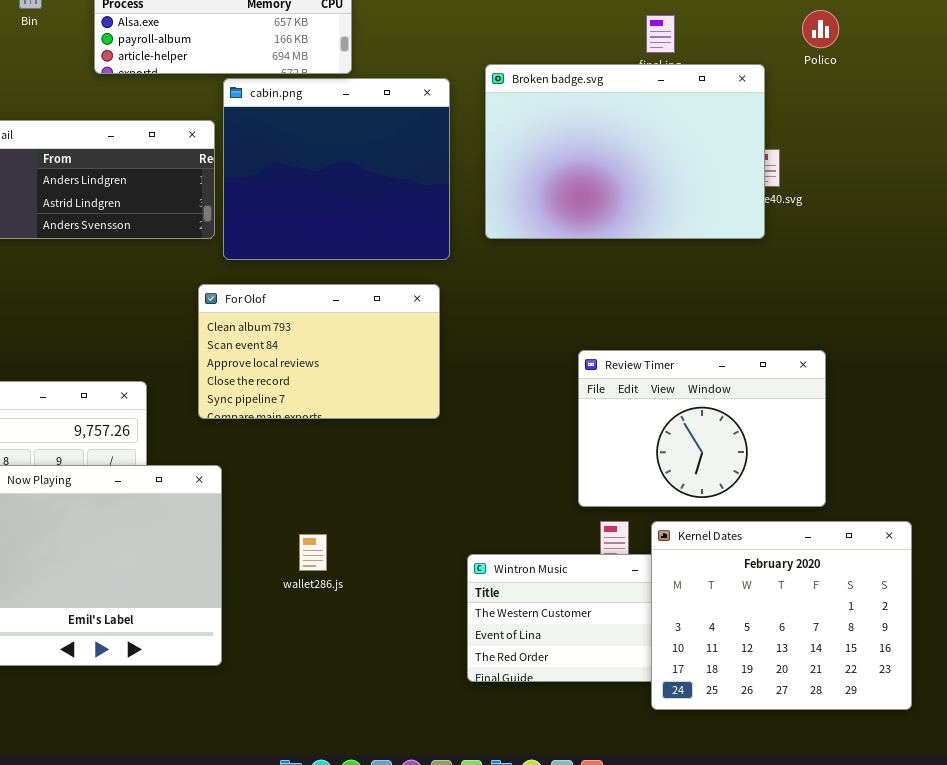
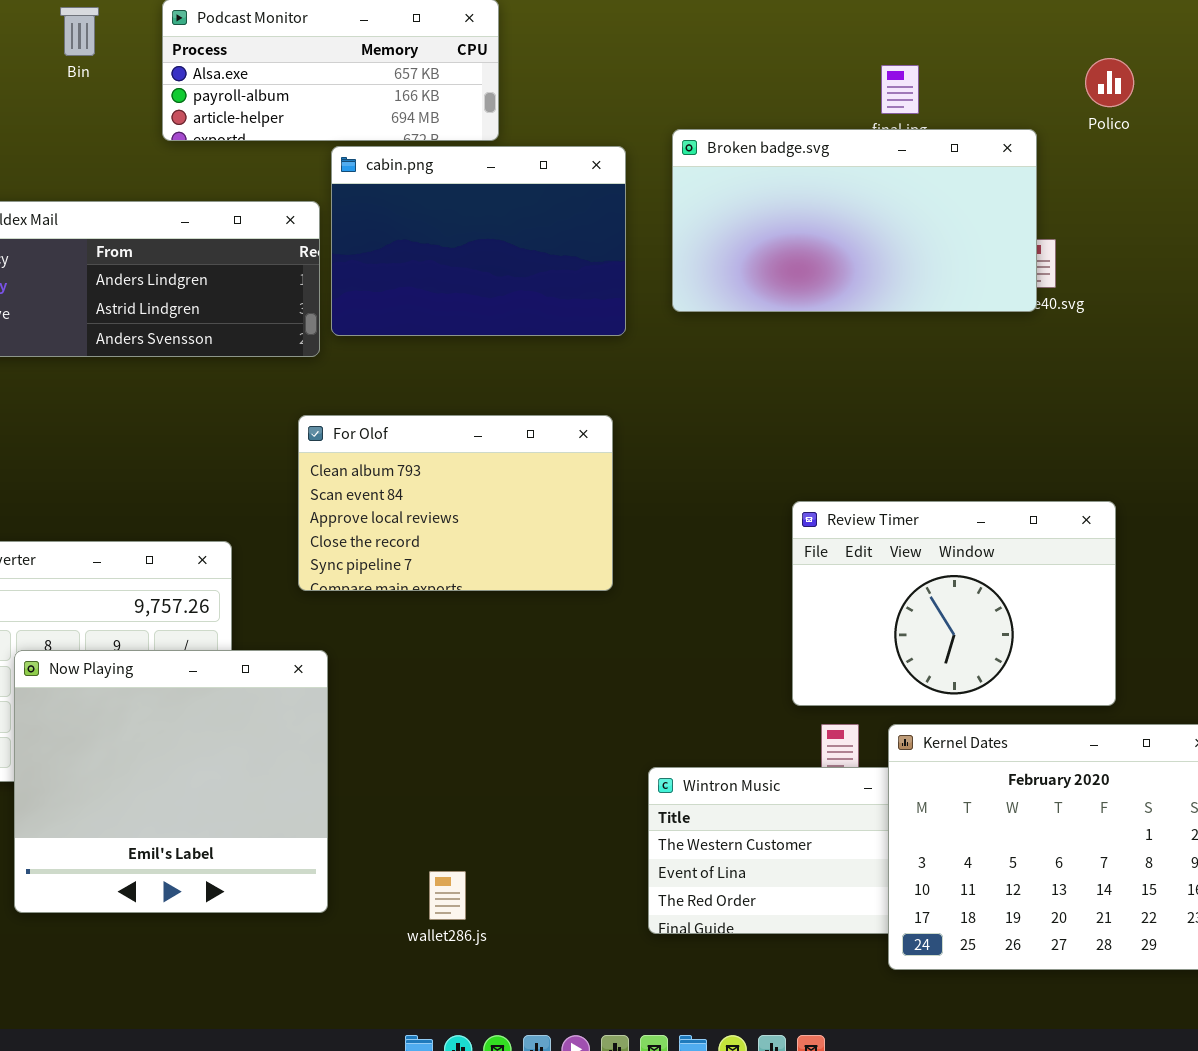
Broken badge.svg: [485,64,765,239] -> [672,129,1037,312], resized
cabin.png: [223,78,450,260] -> [331,146,626,336], resized
wallet286.js: [299,534,327,571] -> [429,871,466,920], moved

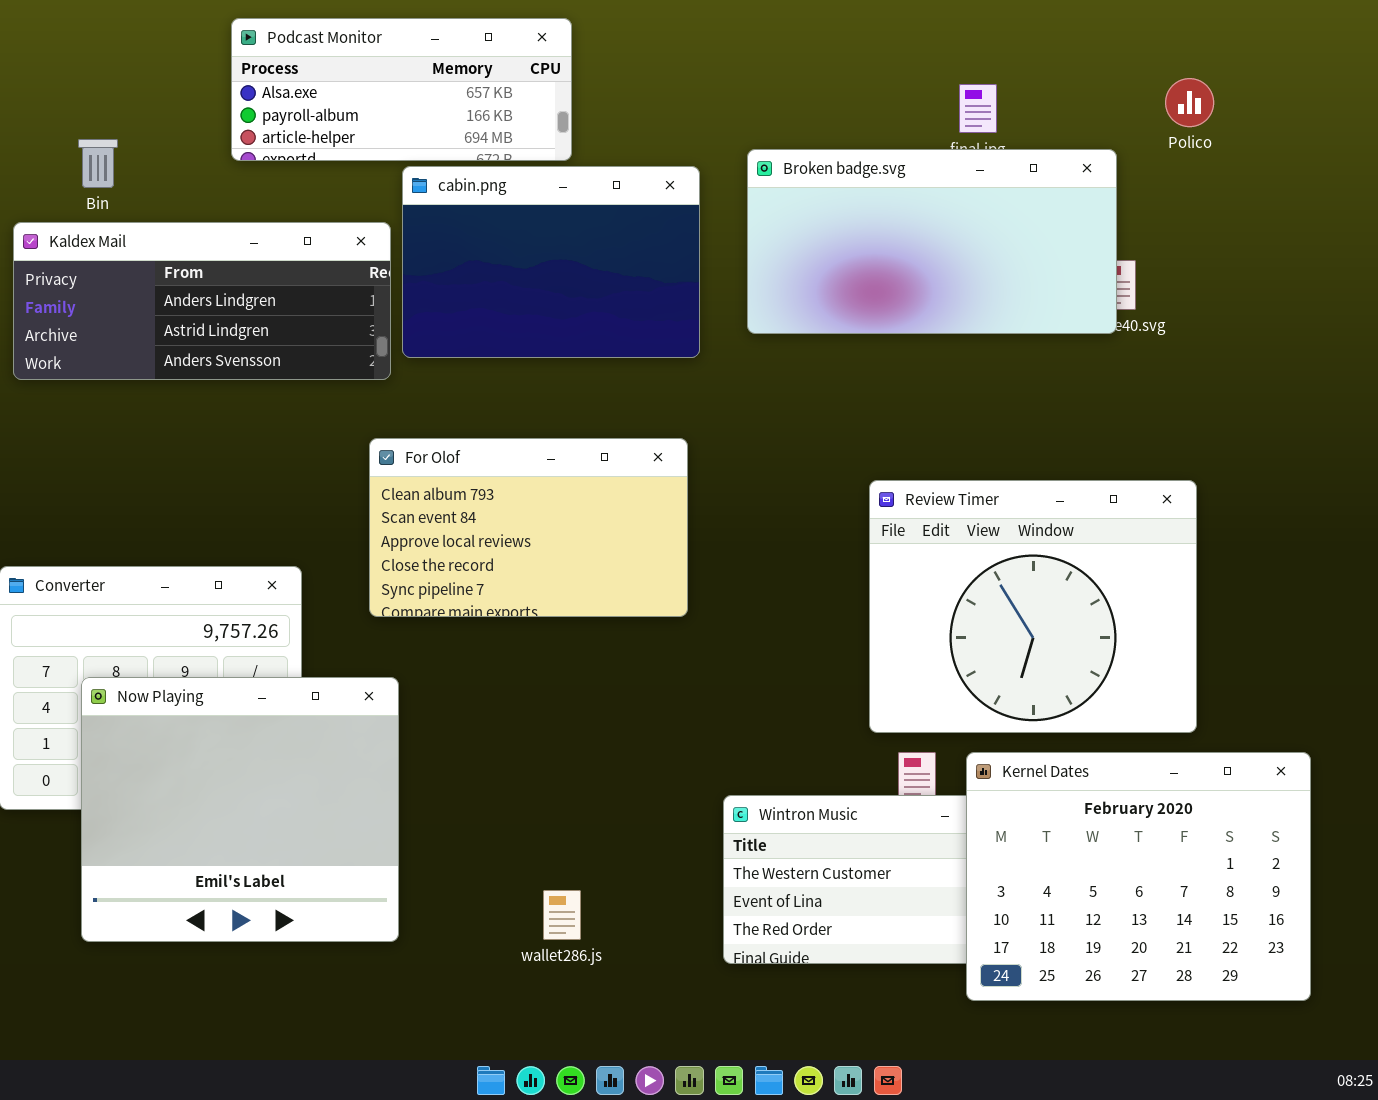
Bin: [60,7,99,56] -> [78,139,118,188], moved
Review Timer: [792,501,1116,706] -> [869,480,1197,733], resized
wallet286.js: [429,871,466,920] -> [543,890,581,940], moved

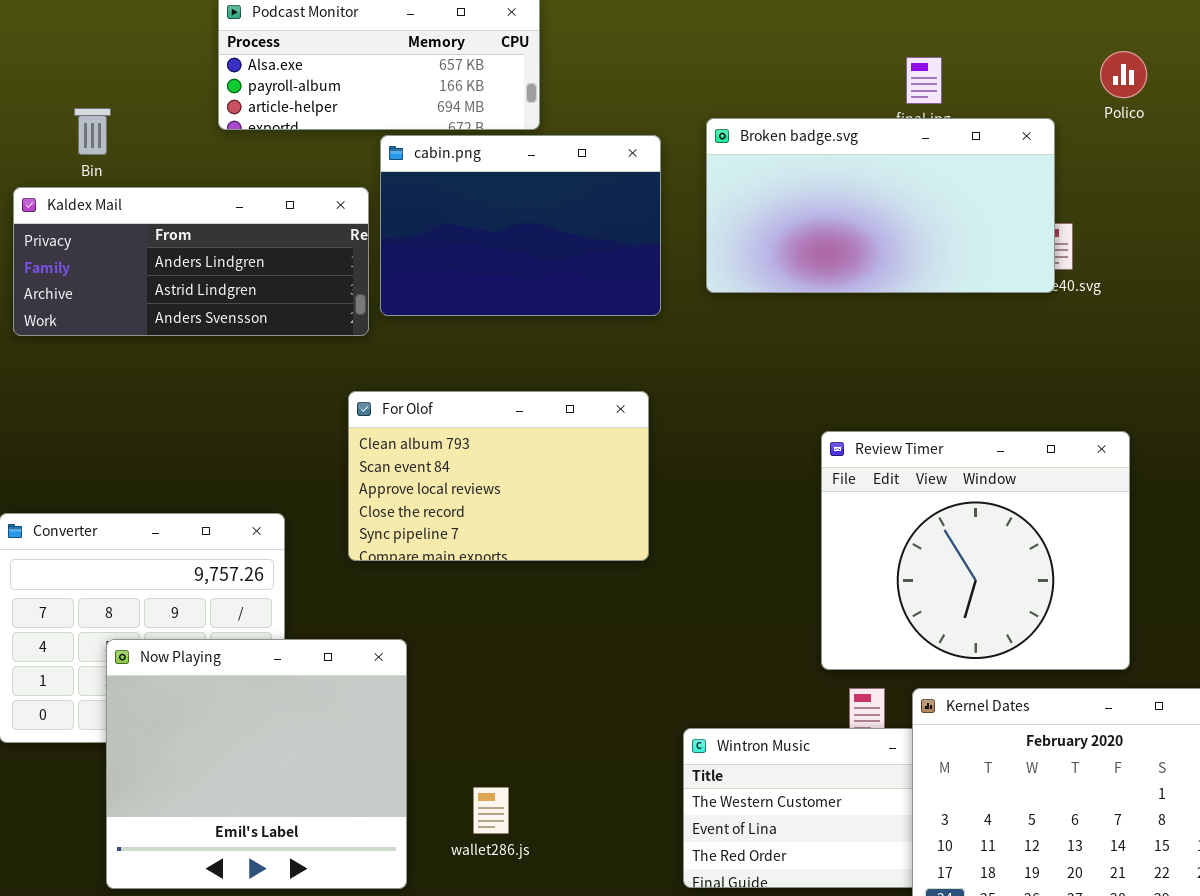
Now Playing: [81,677,399,942] -> [106,639,407,889], moved
wallet286.js: [543,890,581,940] -> [473,787,509,834], moved

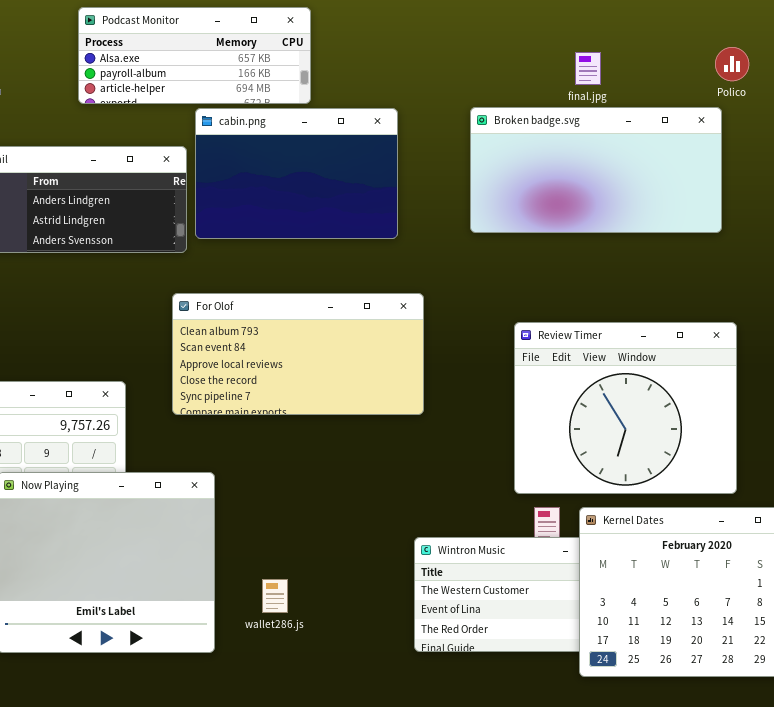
Broken badge.svg: [706,118,1055,293] -> [470,107,722,233], moved
For Olof: [348,391,649,561] -> [172,293,424,415], resized

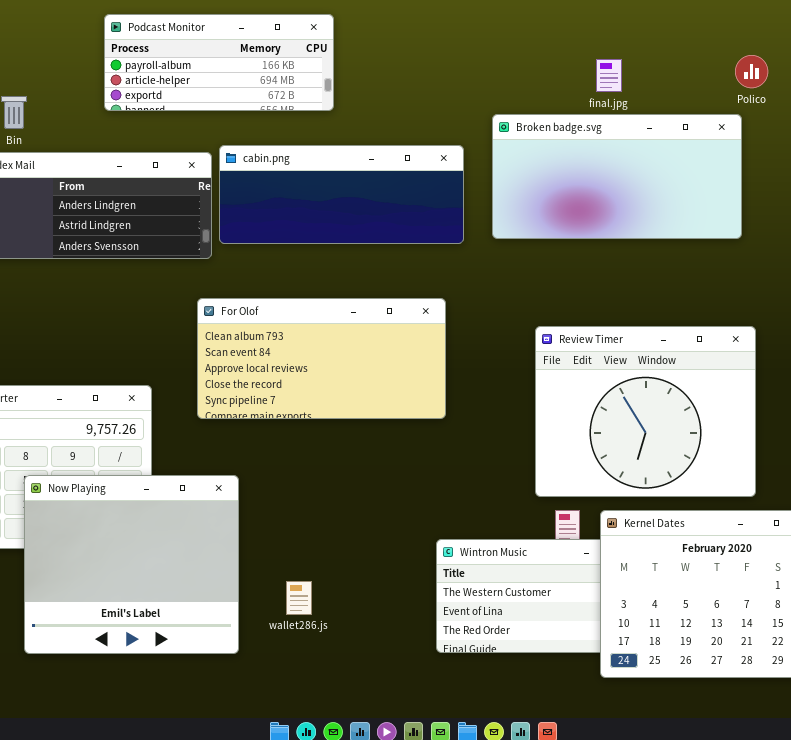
Podcast Monitor: [78,7,311,104] -> [104,14,334,111], scrolled down 1 row
cabin.png: [195,108,398,239] -> [219,145,464,244], resized

